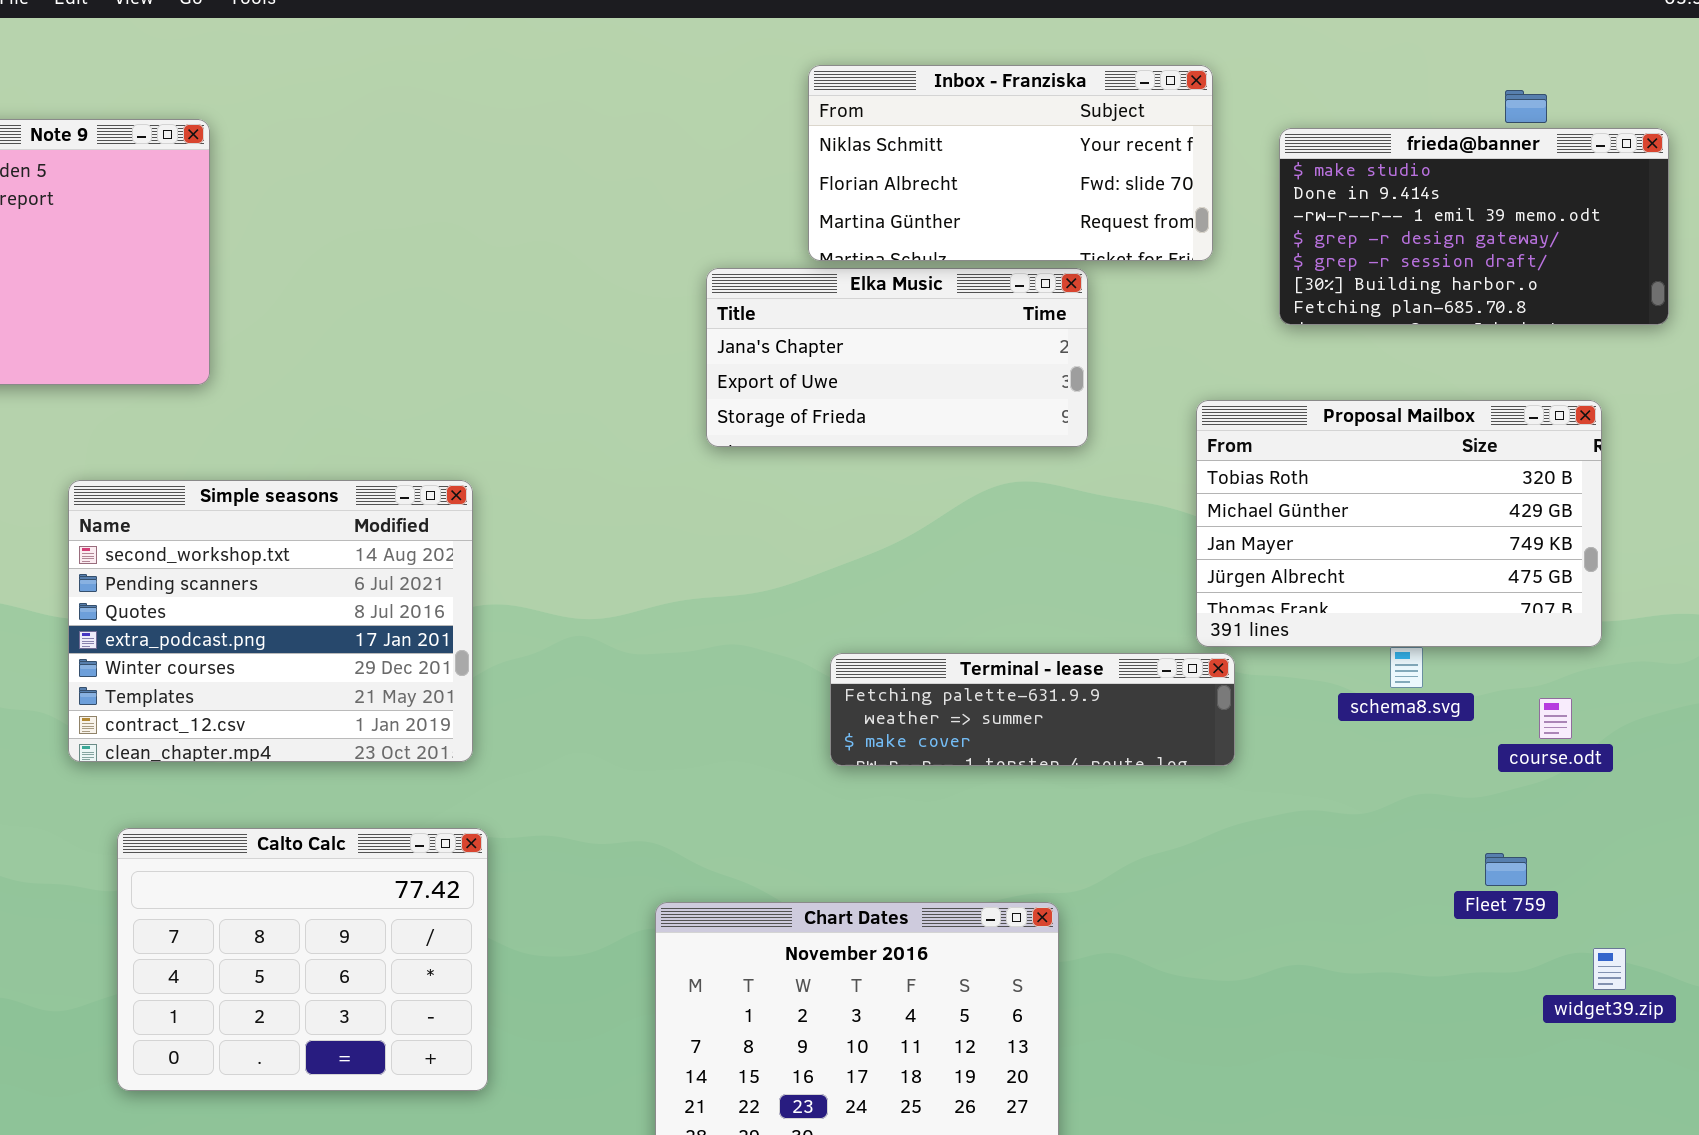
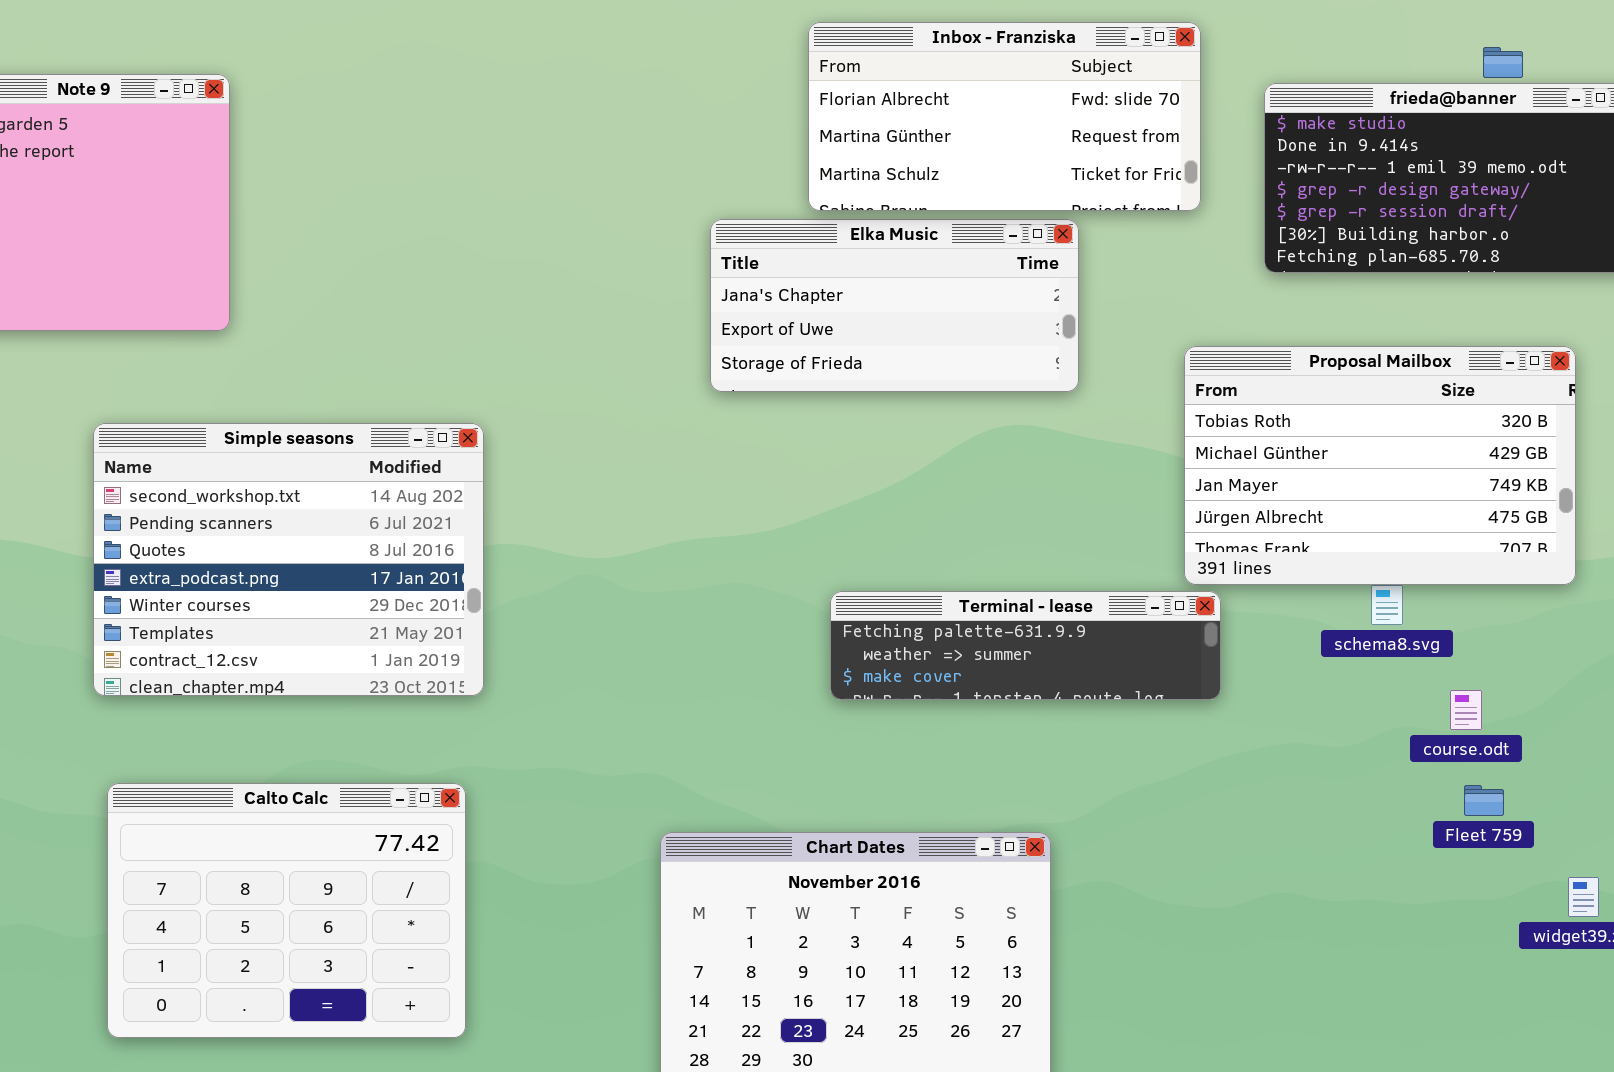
Inbox - Franziska: [808,65,1213,261] -> [808,22,1201,211], scrolled down 1 row
course.odt: [1539,698,1572,739] -> [1450,690,1482,730], moved
Calto Calc: [117,828,488,1091] -> [107,783,466,1038], moved

